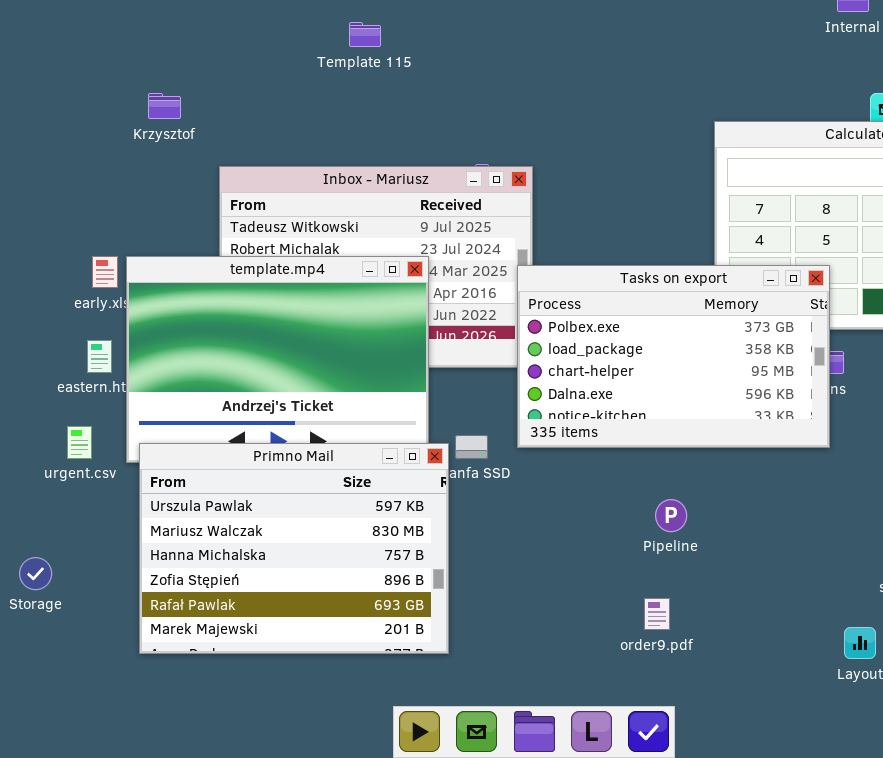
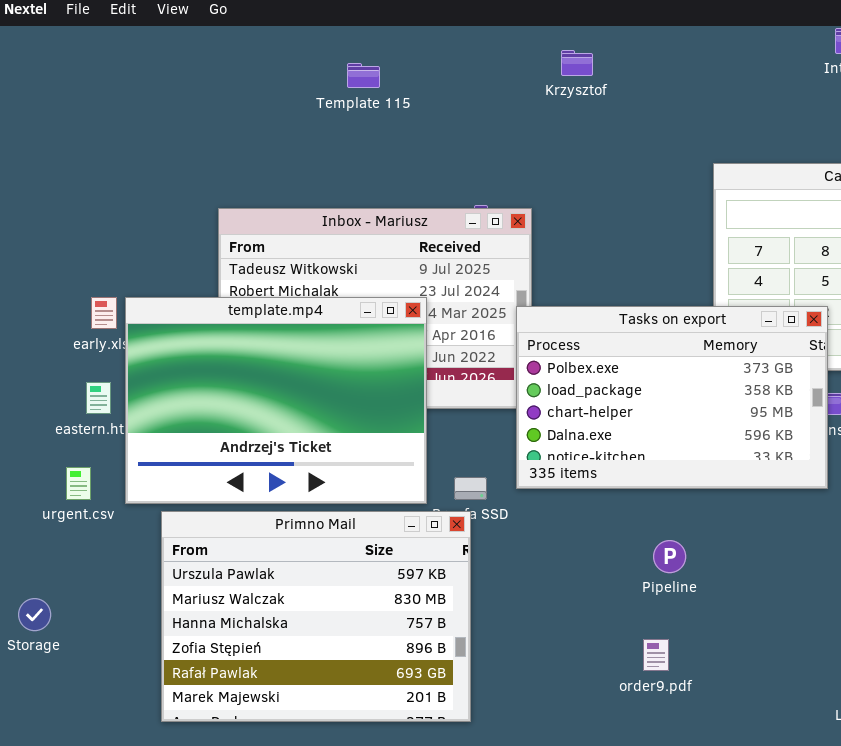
Krzysztof: [148,93,181,119] -> [561,50,593,76], moved
Primno Mail: [139,443,449,654] -> [161,511,471,722], moved

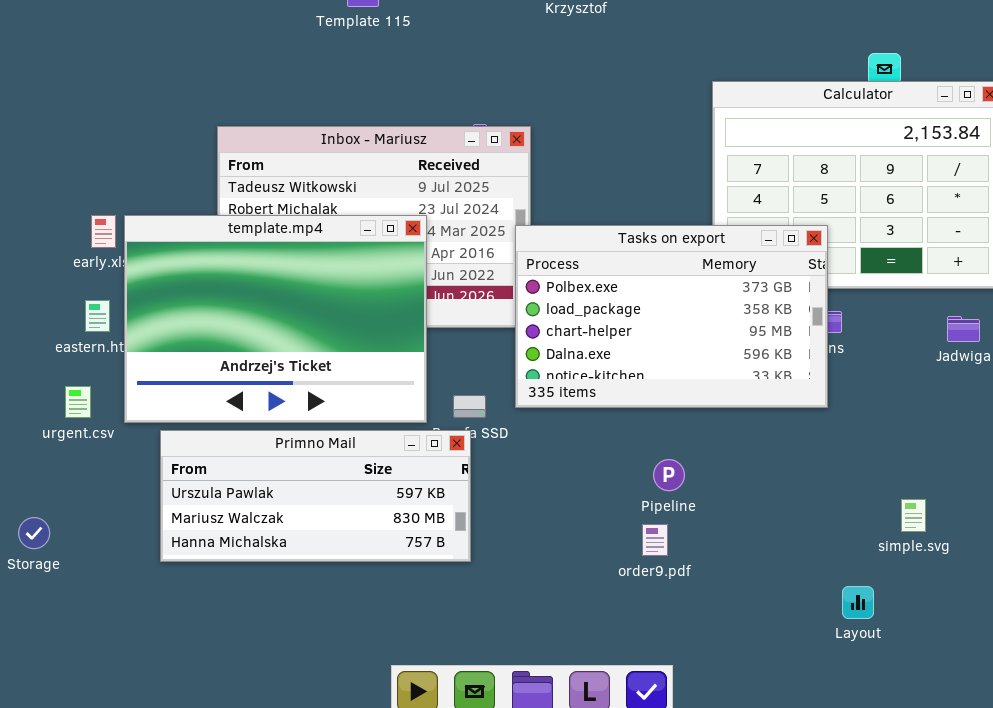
Primno Mail: [161,511,471,722] -> [160,430,471,562], resized
order9.pdf: [643,639,669,671] -> [642,524,668,556], moved

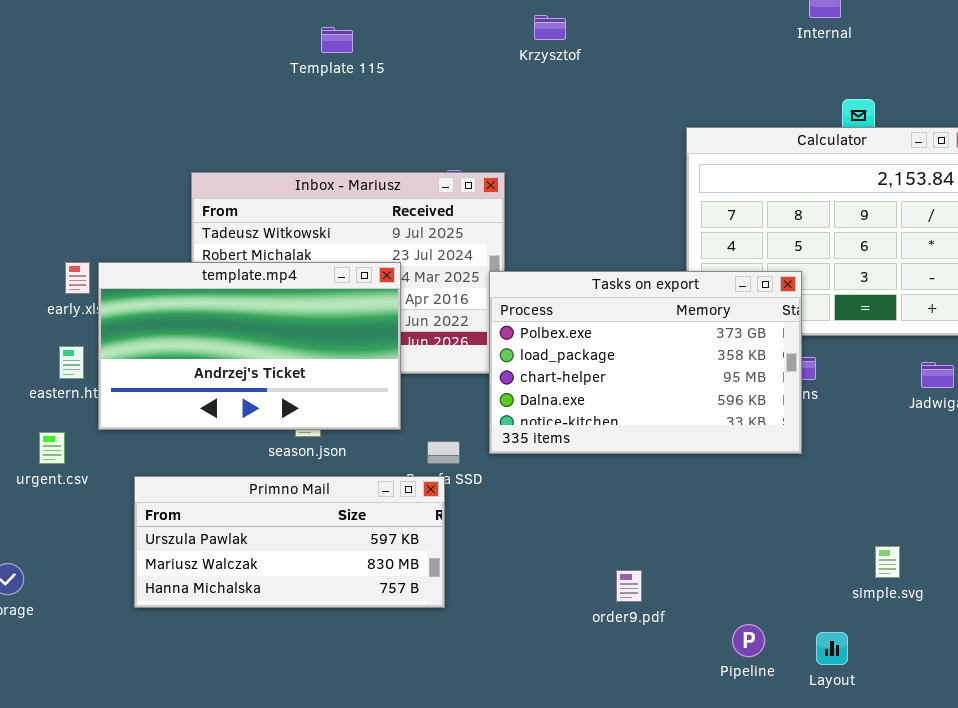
template.mp4: [124,215,427,423] -> [98,262,401,430], resized
Pipeline: [653,459,685,491] -> [732,624,765,657], moved

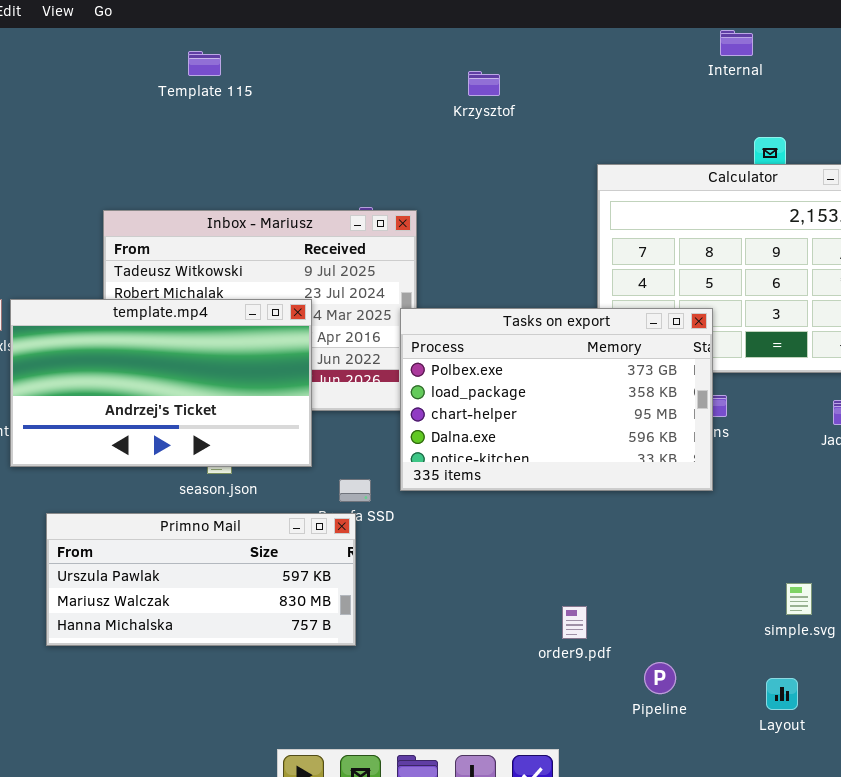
Krzysztof: [534,15,566,40] -> [468,71,500,96], moved
Template 115: [321,27,353,53] -> [188,51,221,76], moved
order9.pdf: [616,570,642,602] -> [562,606,587,639], moved
Layout: [816,632,848,665] -> [766,678,798,710], moved

